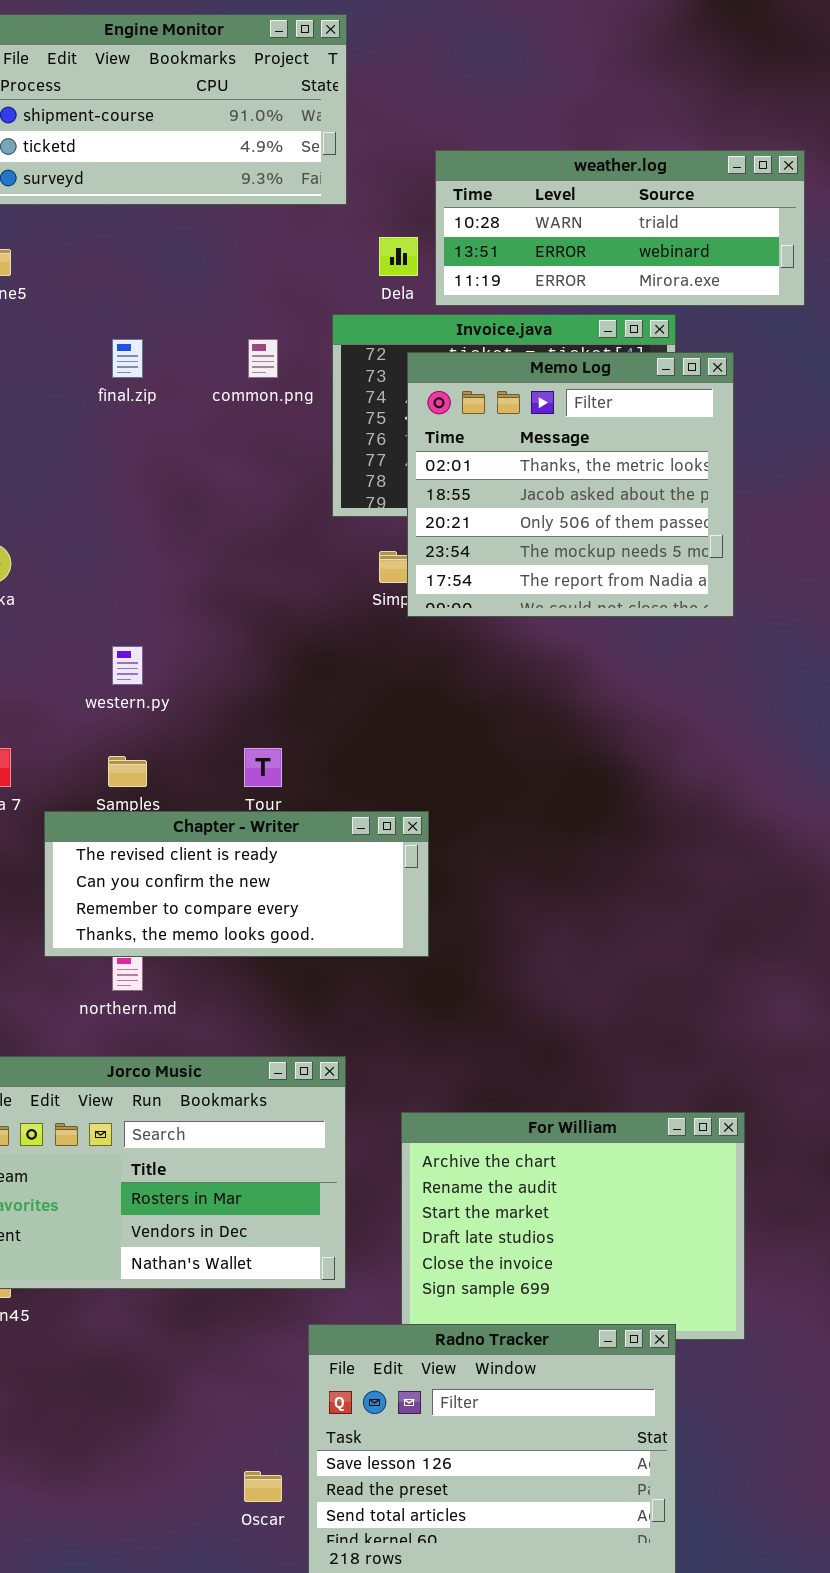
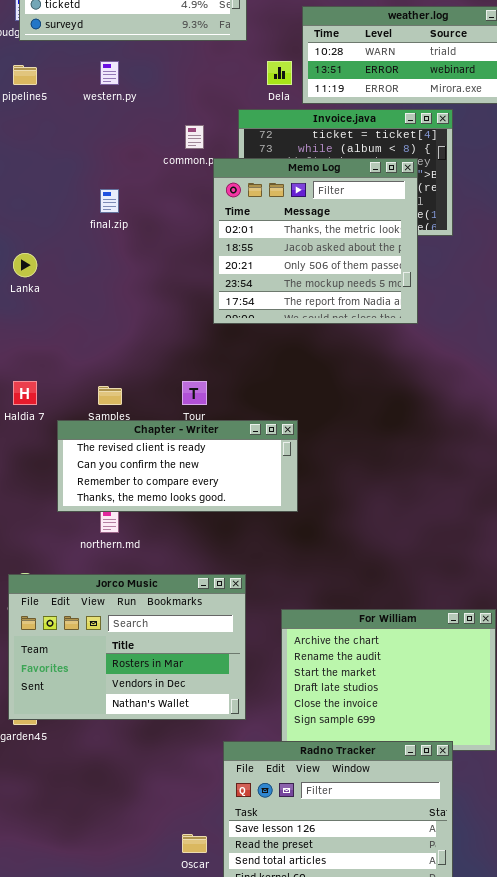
final.zip: [112,339,143,378] -> [100,189,119,213], moved
Memo Log: [407,352,734,617] -> [213,158,418,324], moved
western.py: [112,646,143,685] -> [100,61,119,85], moved

